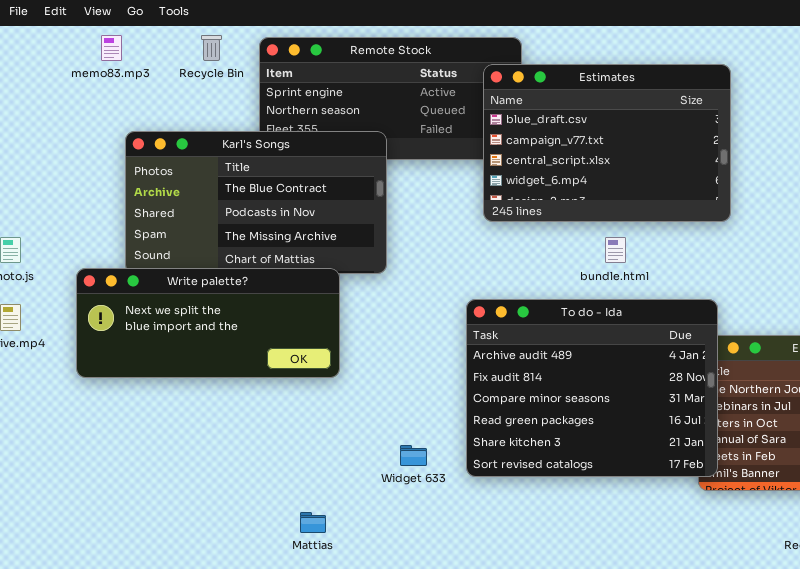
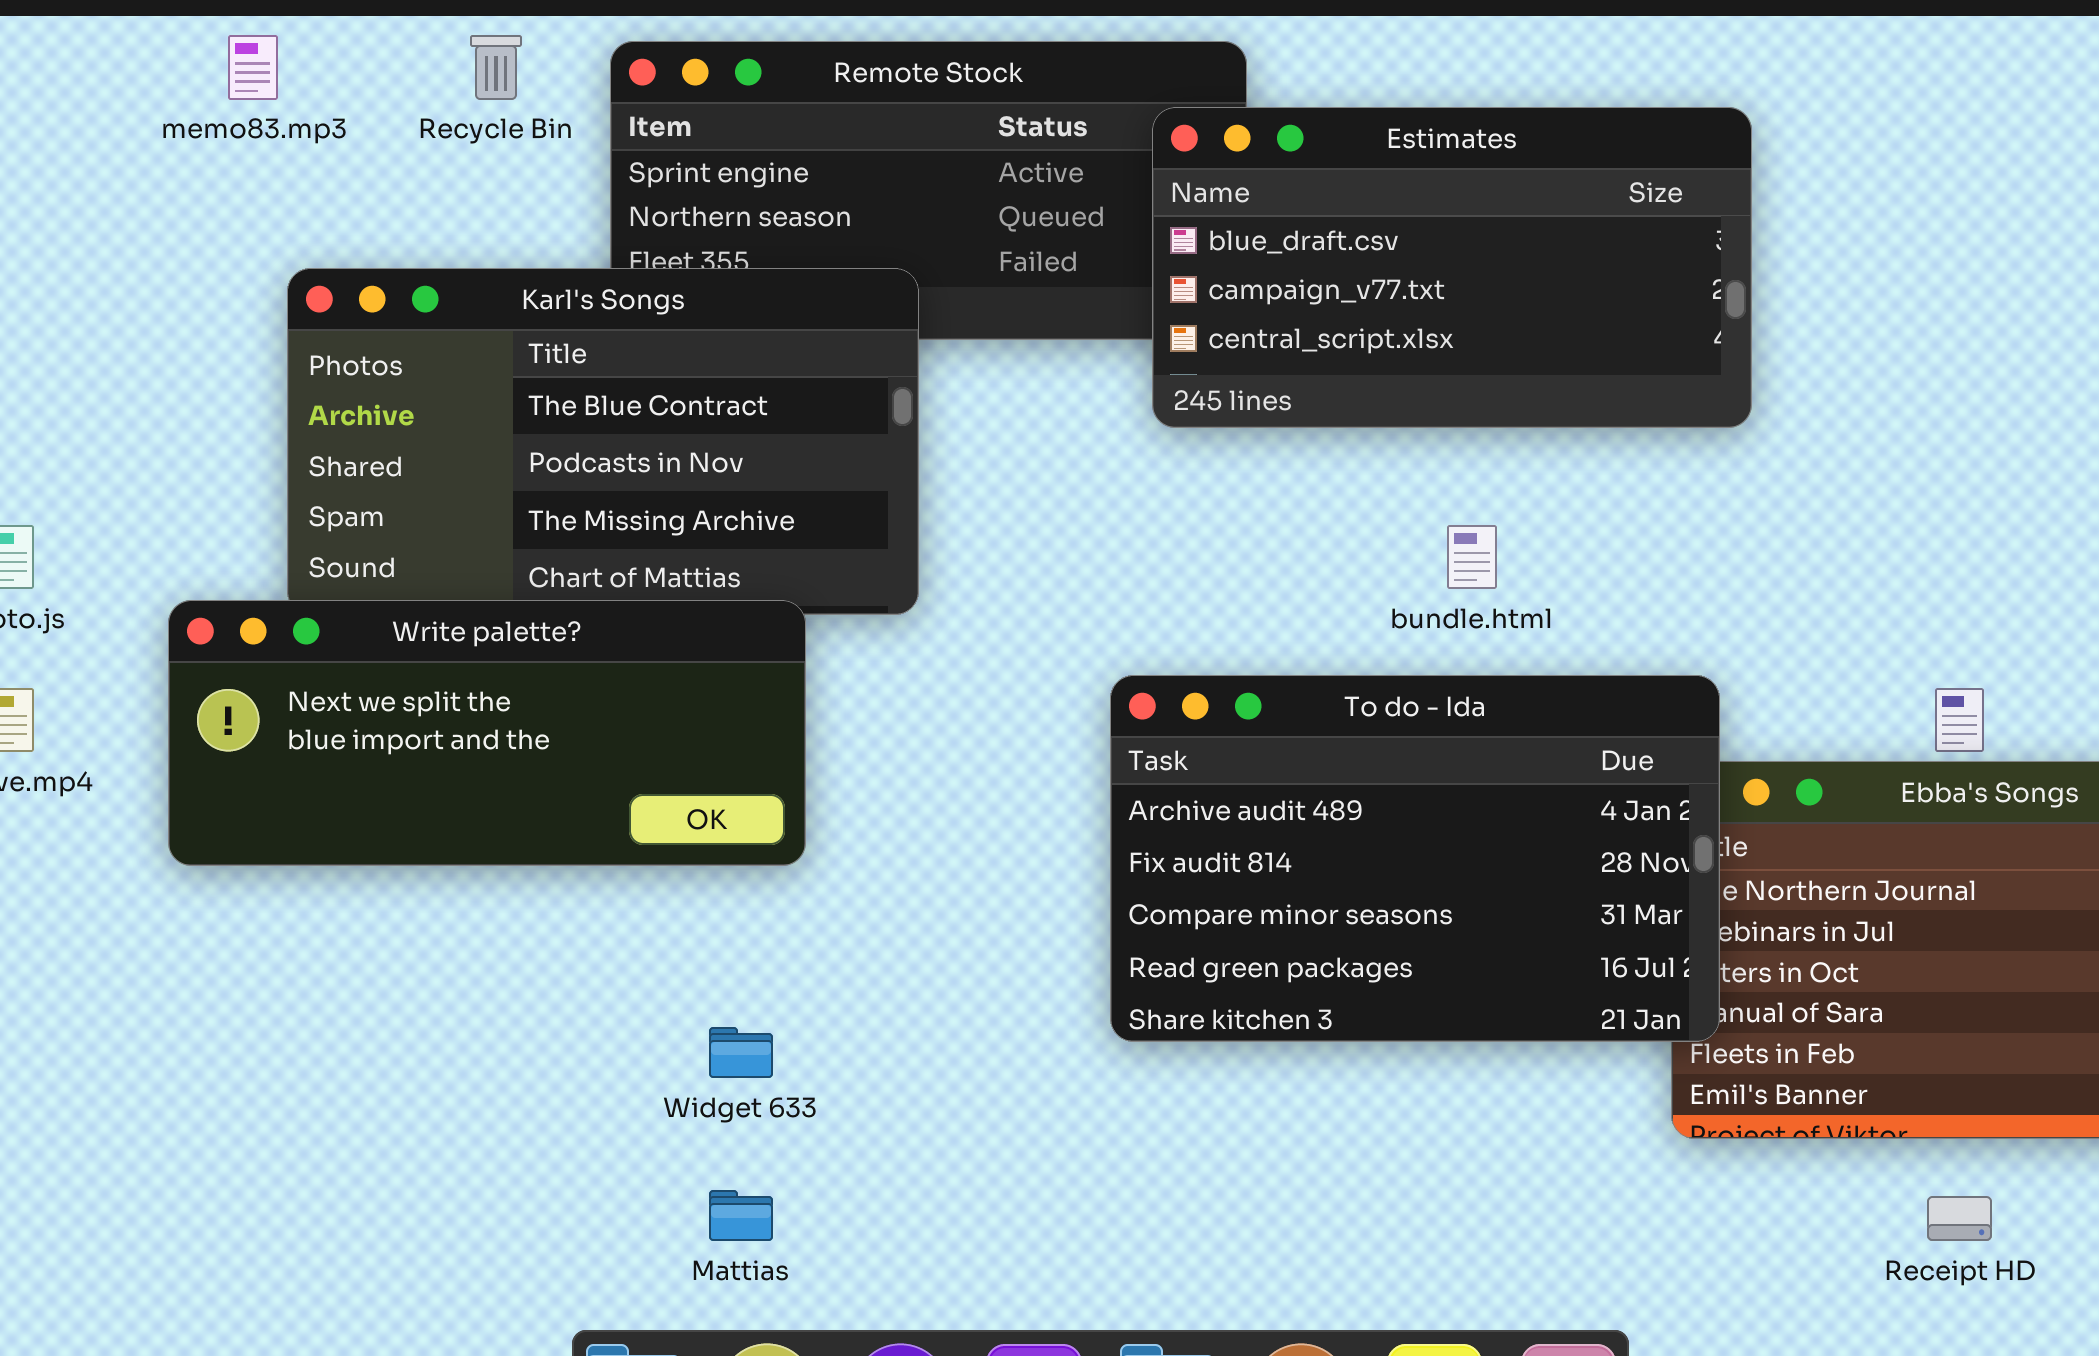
Estimates: [483,64,731,222] -> [1152,107,1752,428], resized
To do - Ida: [466,299,718,477] -> [1110,675,1720,1042], resized
Widget 633: [400,445,427,466] -> [709,1027,773,1078], moved

